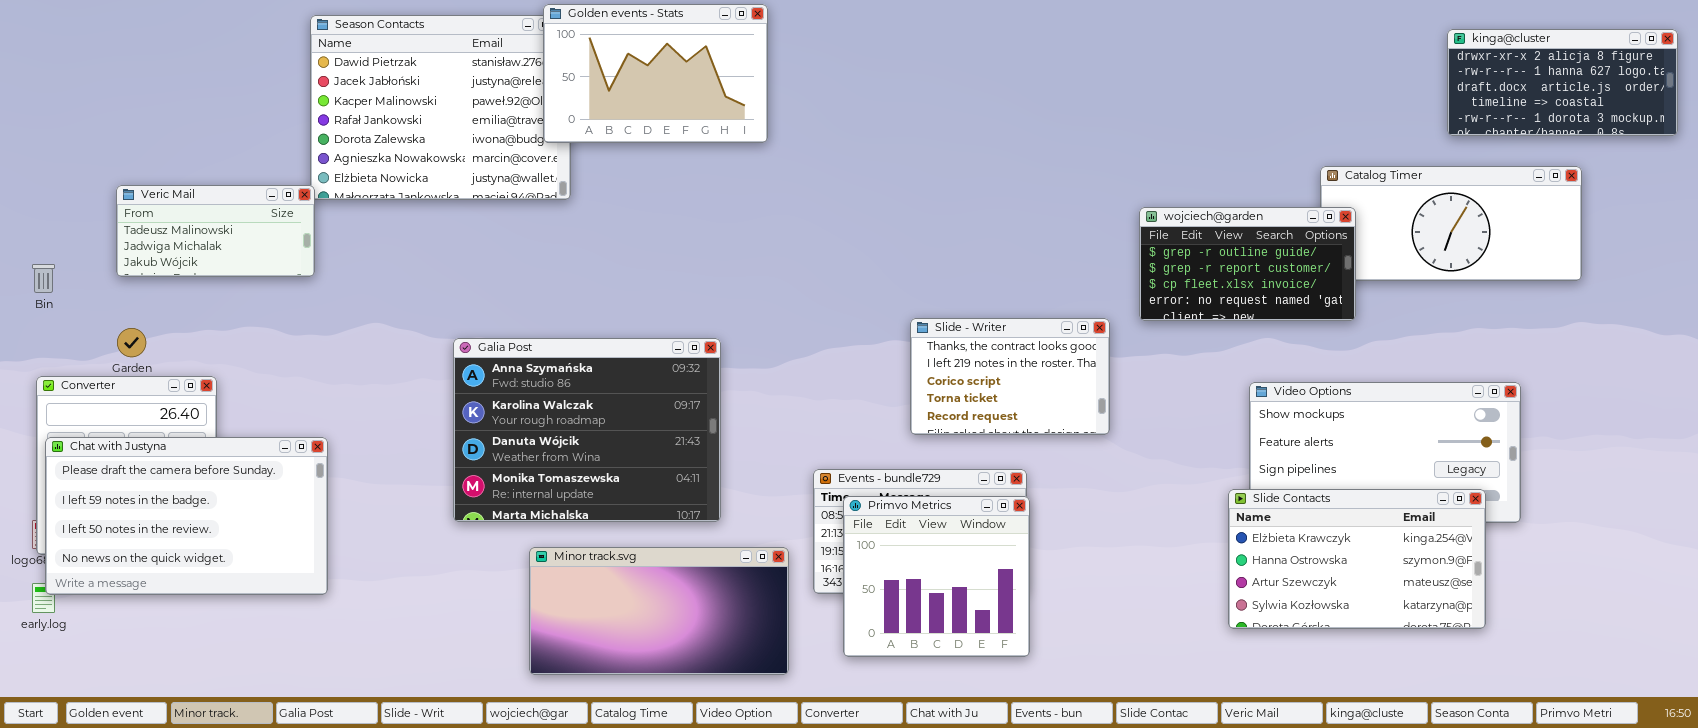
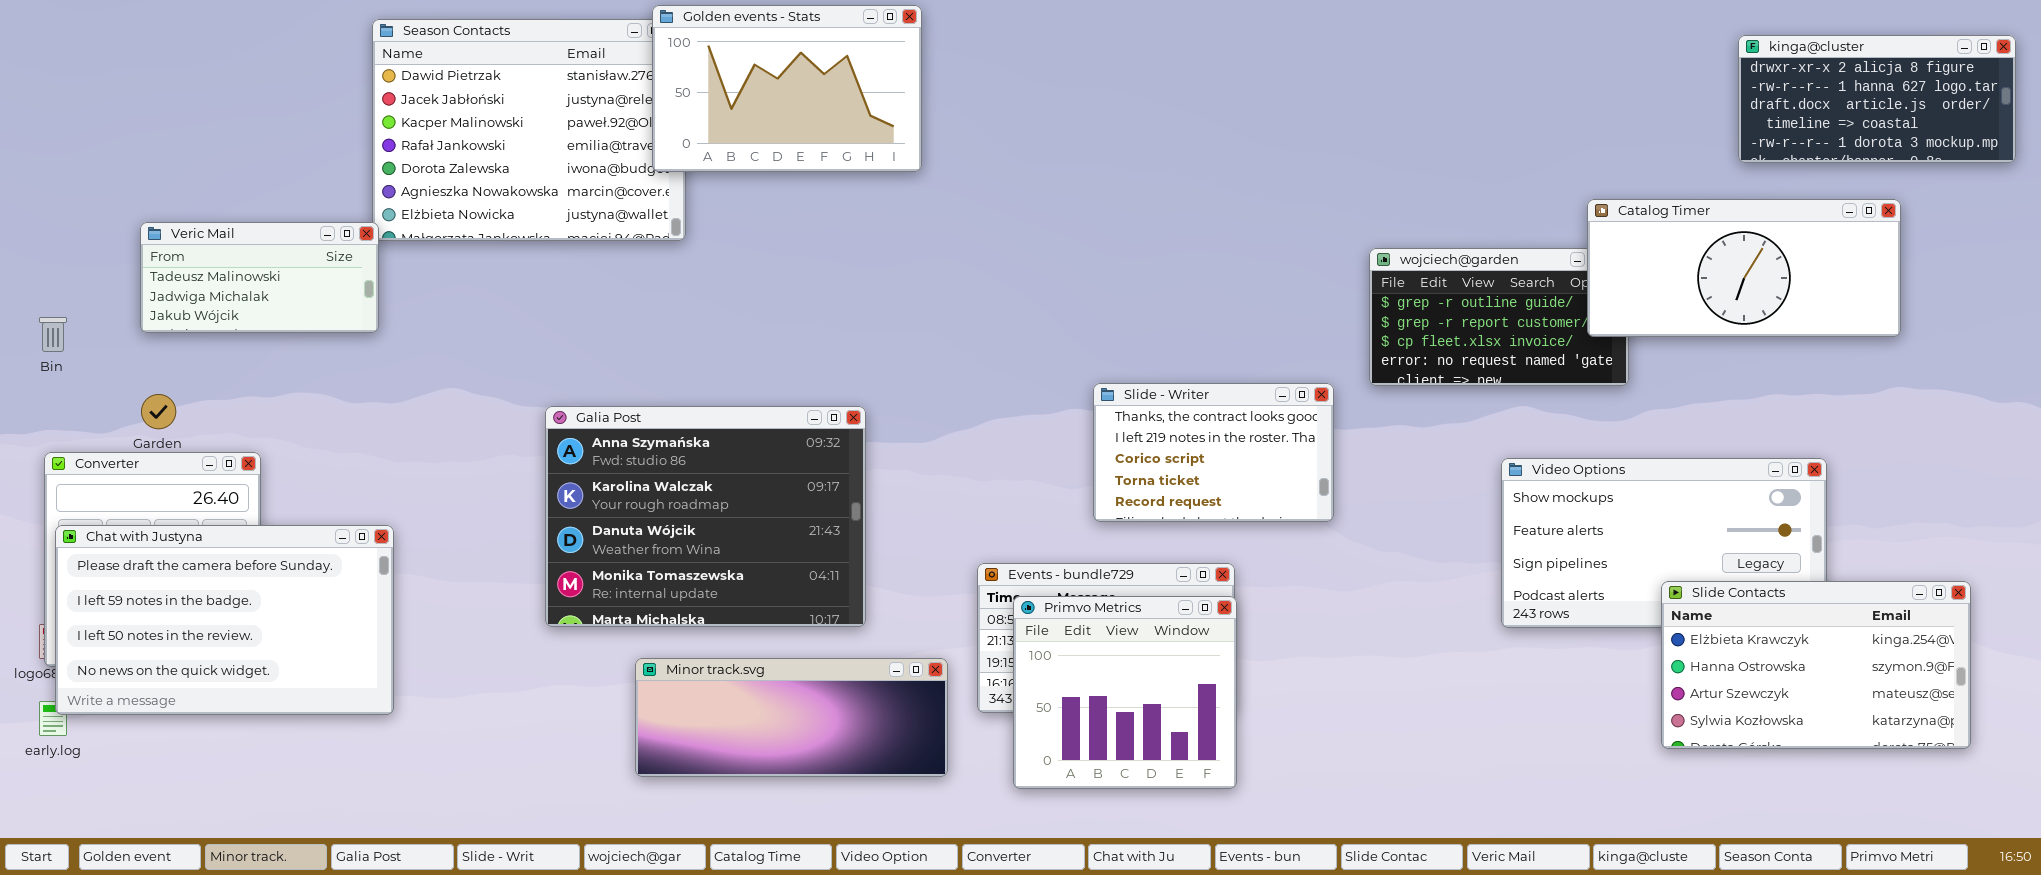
Catalog Timer: [1320,166,1582,281] -> [1587,199,1901,337], raised
Slide Contacts: [1228,489,1486,629] -> [1661,581,1971,749], moved
Minor track.svg: [529,547,789,675] -> [635,658,948,777], resized

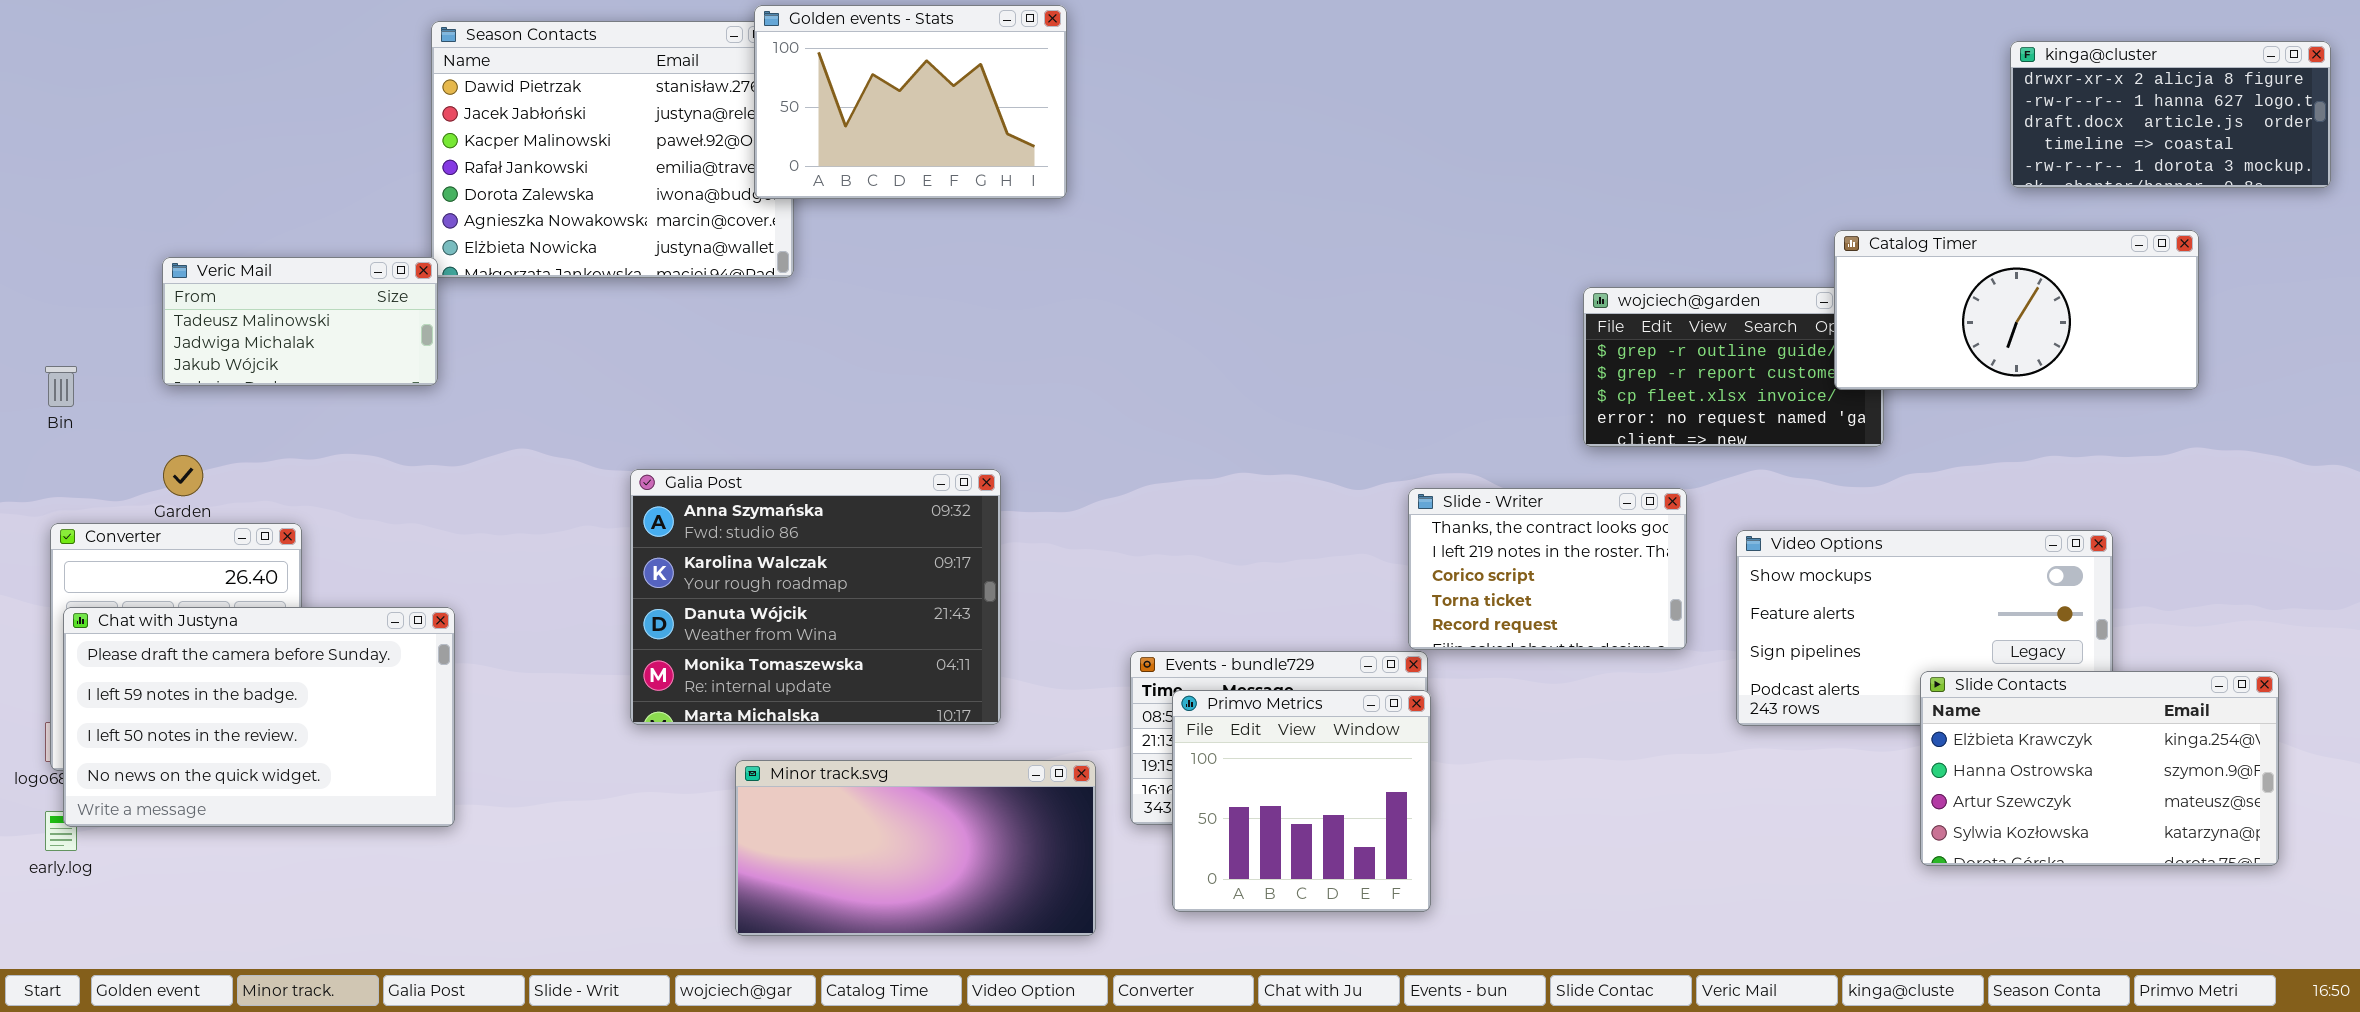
Slide - Writer: [1093,383,1334,522] -> [1408,488,1687,650], moved
Minor track.svg: [635,658,948,777] -> [735,760,1096,936], resized

